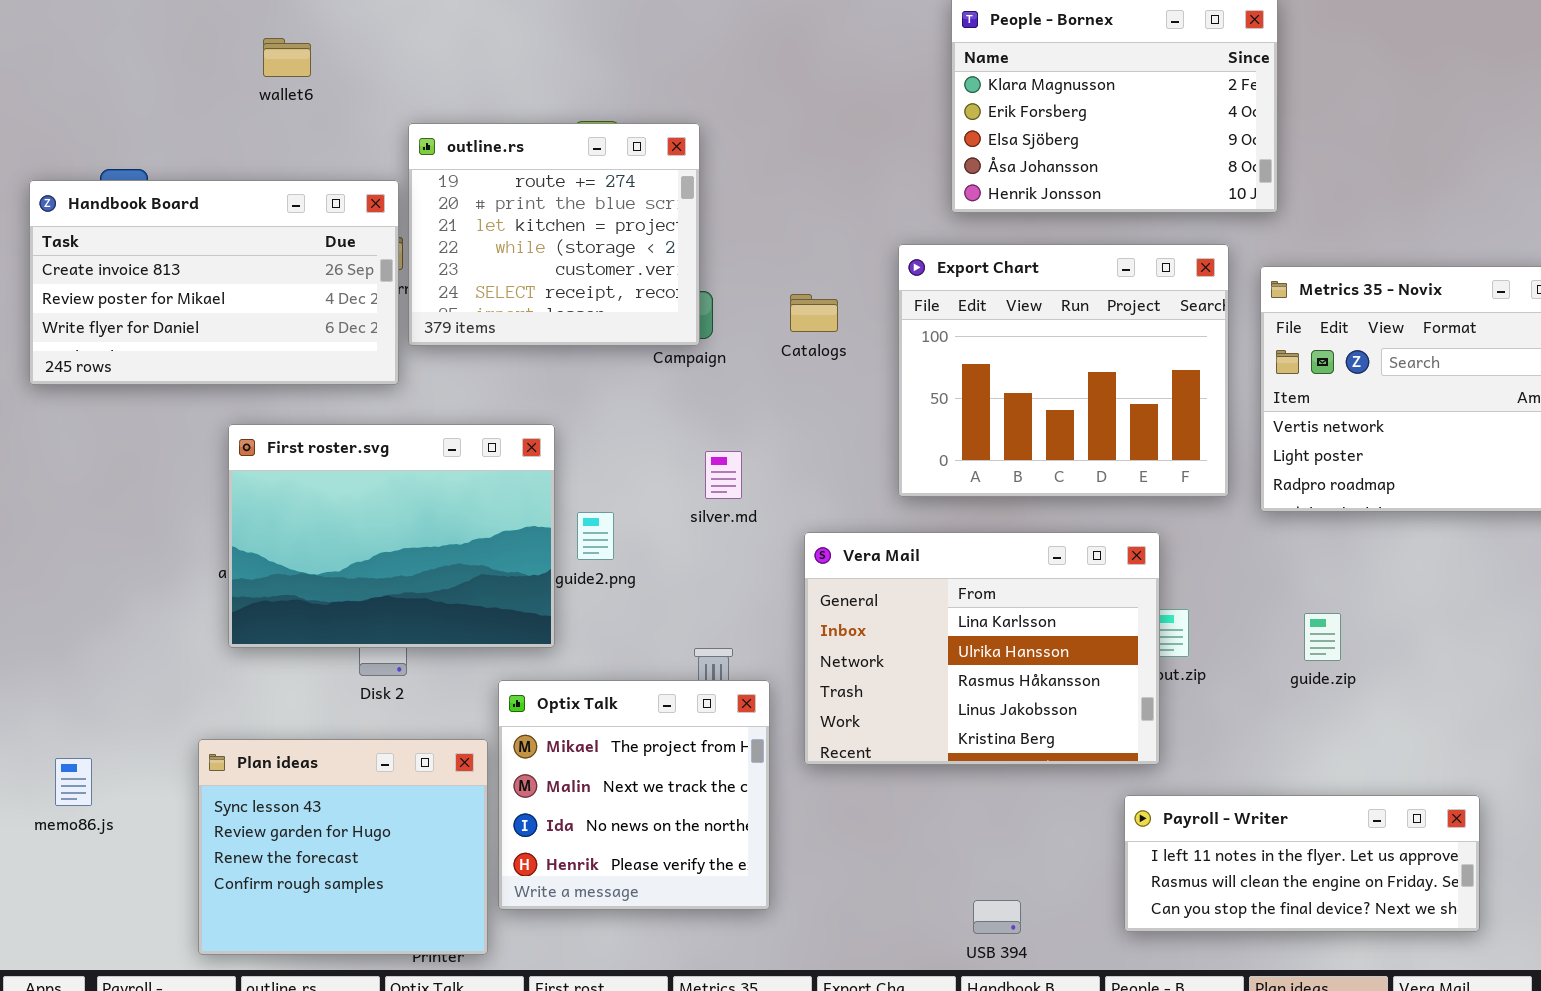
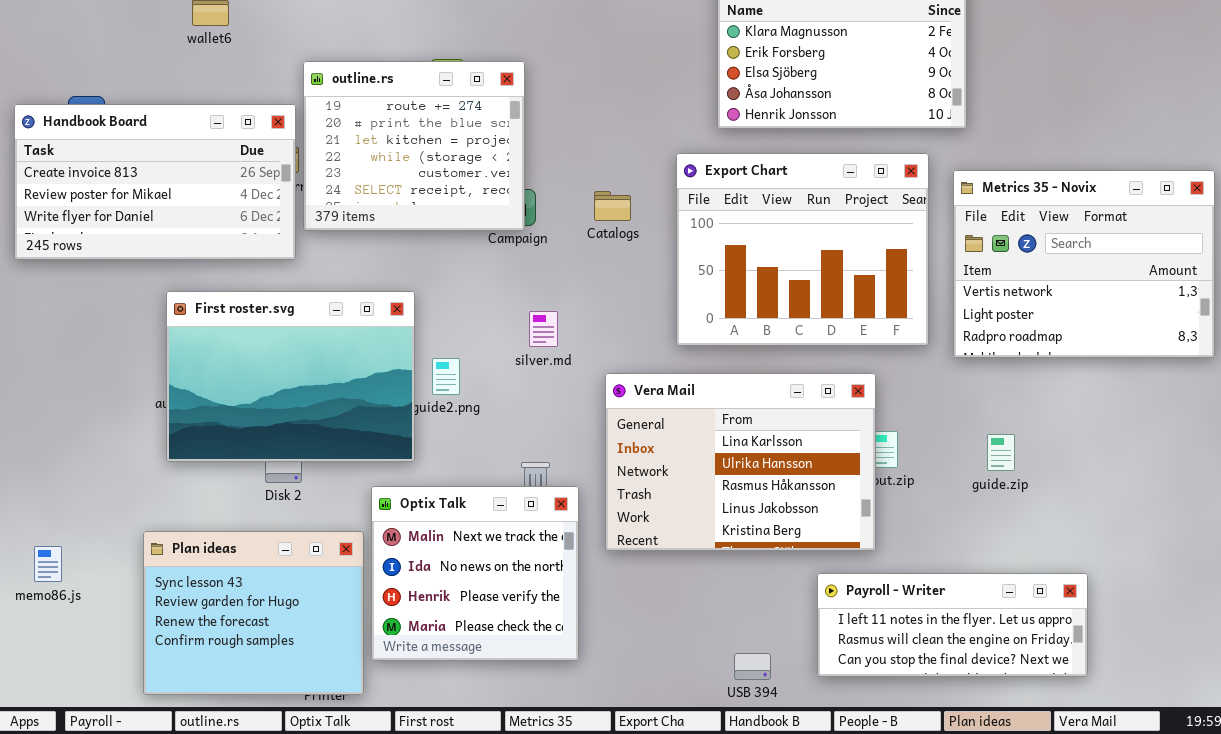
Optix Talk: [498,680,770,910] -> [371,486,579,661], scrolled down 1 row
Payroll - Writer: [1124,795,1480,932] -> [817,573,1088,677], moved

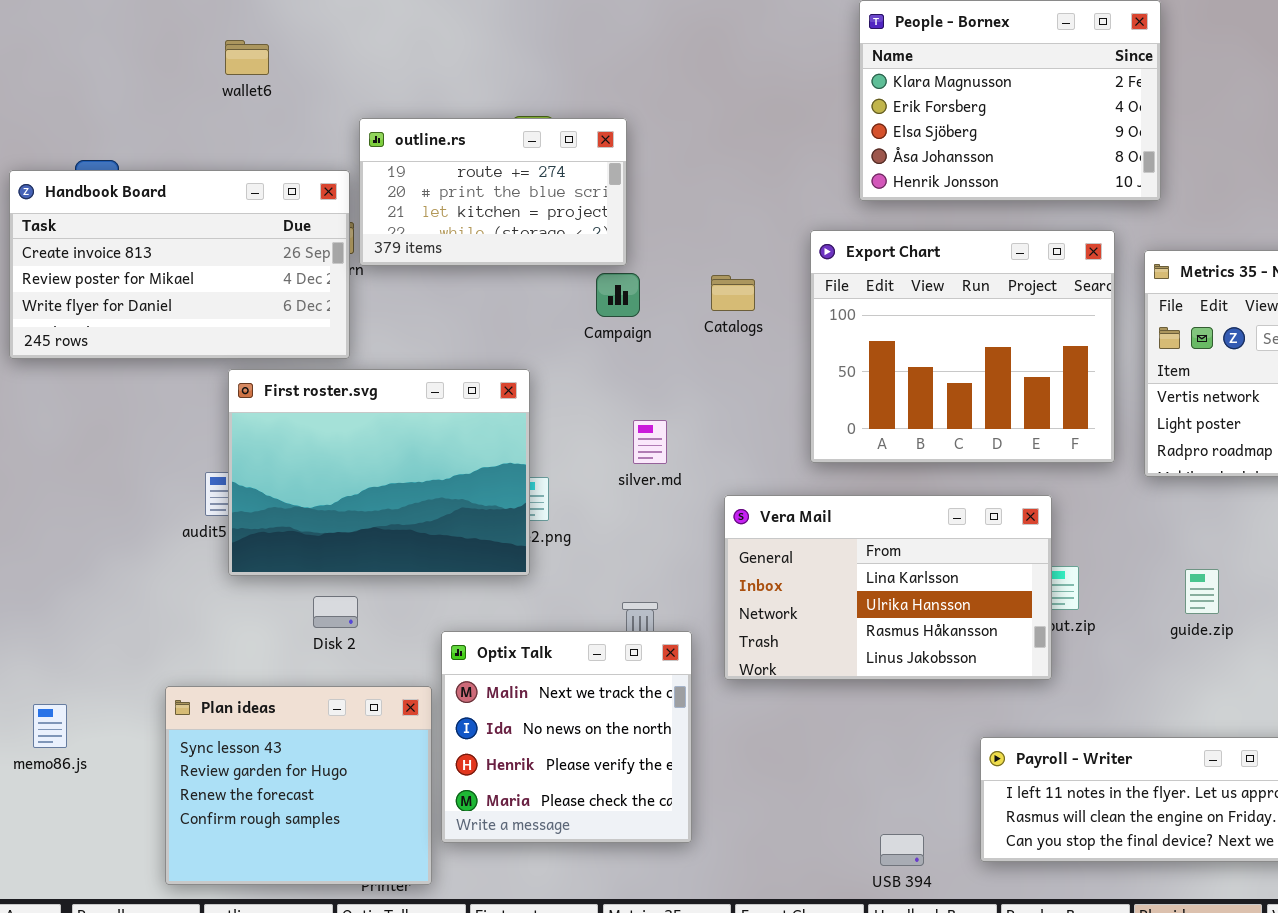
outline.rs: [303,61,525,231] -> [359,118,627,266], resized
First roster.svg: [166,291,415,462] -> [228,369,530,576], moved
Vera Mail: [605,373,876,551] -> [724,495,1052,680], resized

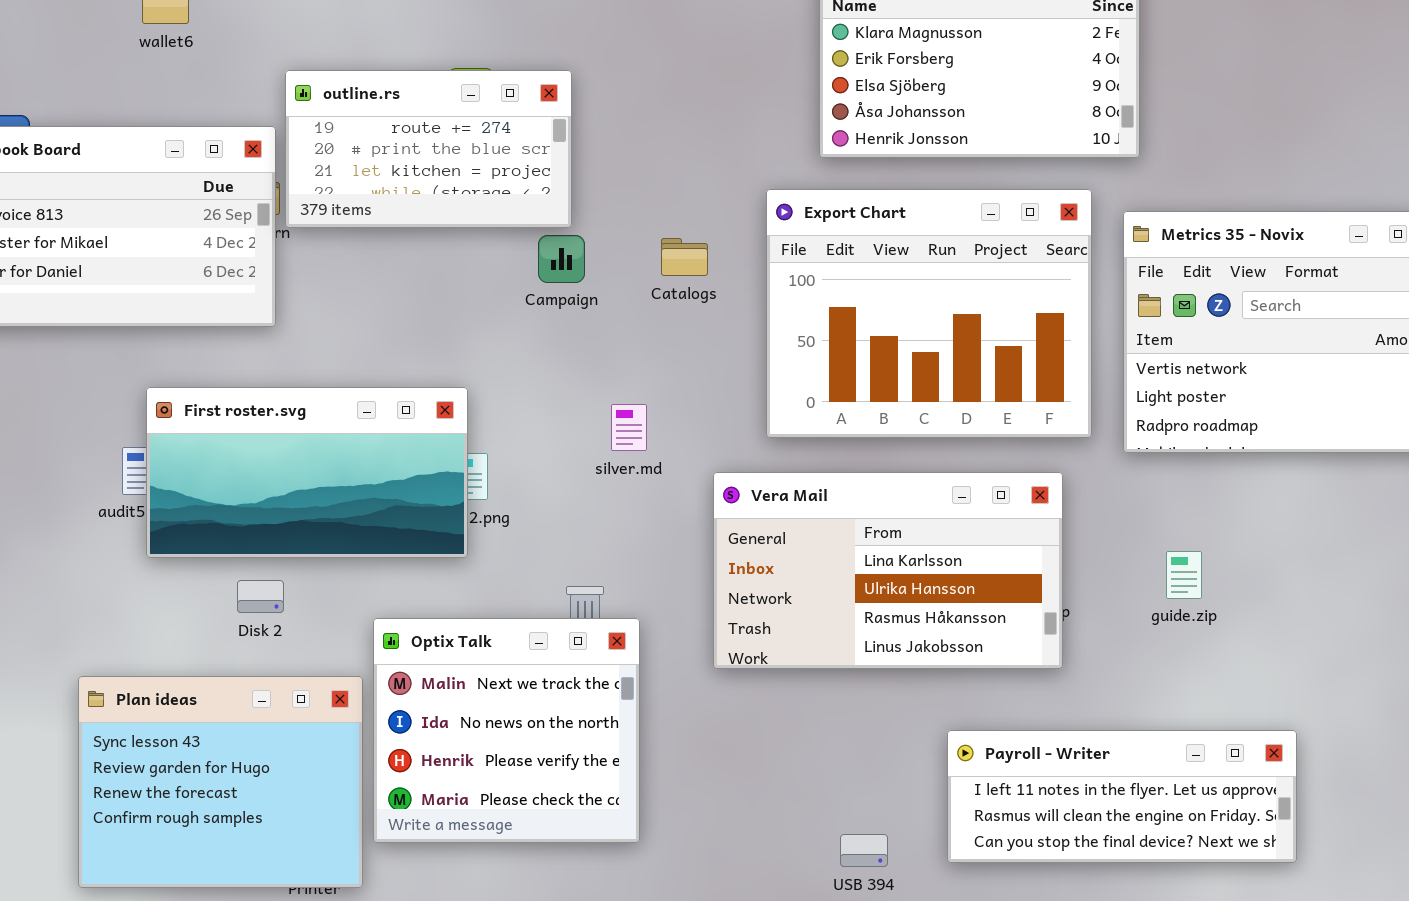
First roster.svg: [228,369,530,576] -> [146,387,468,558], resized
silver.md: [633,420,667,464] -> [611,404,647,451], moved
Vera Mail: [724,495,1052,680] -> [713,472,1063,669], moved

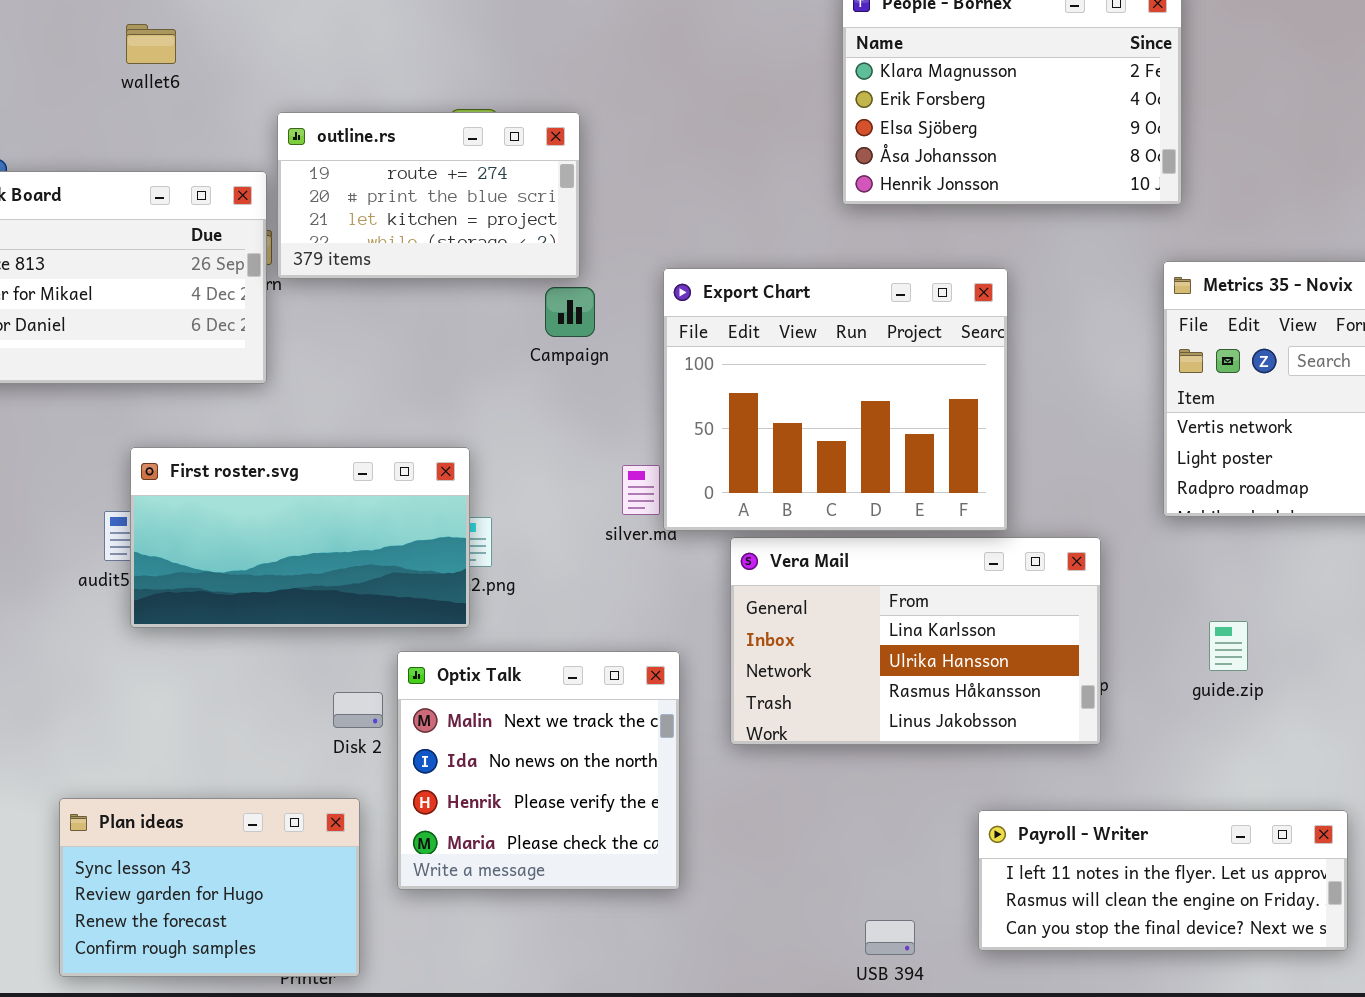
Export Chart: [766,189,1092,438] -> [663,268,1008,531], moved
Disk 2: [237,580,284,613] -> [333,692,383,728], moved
Optix Talk: [373,618,640,843] -> [397,651,680,890], moved
Plan ideas: [78,676,363,888] -> [59,798,360,977], resized

